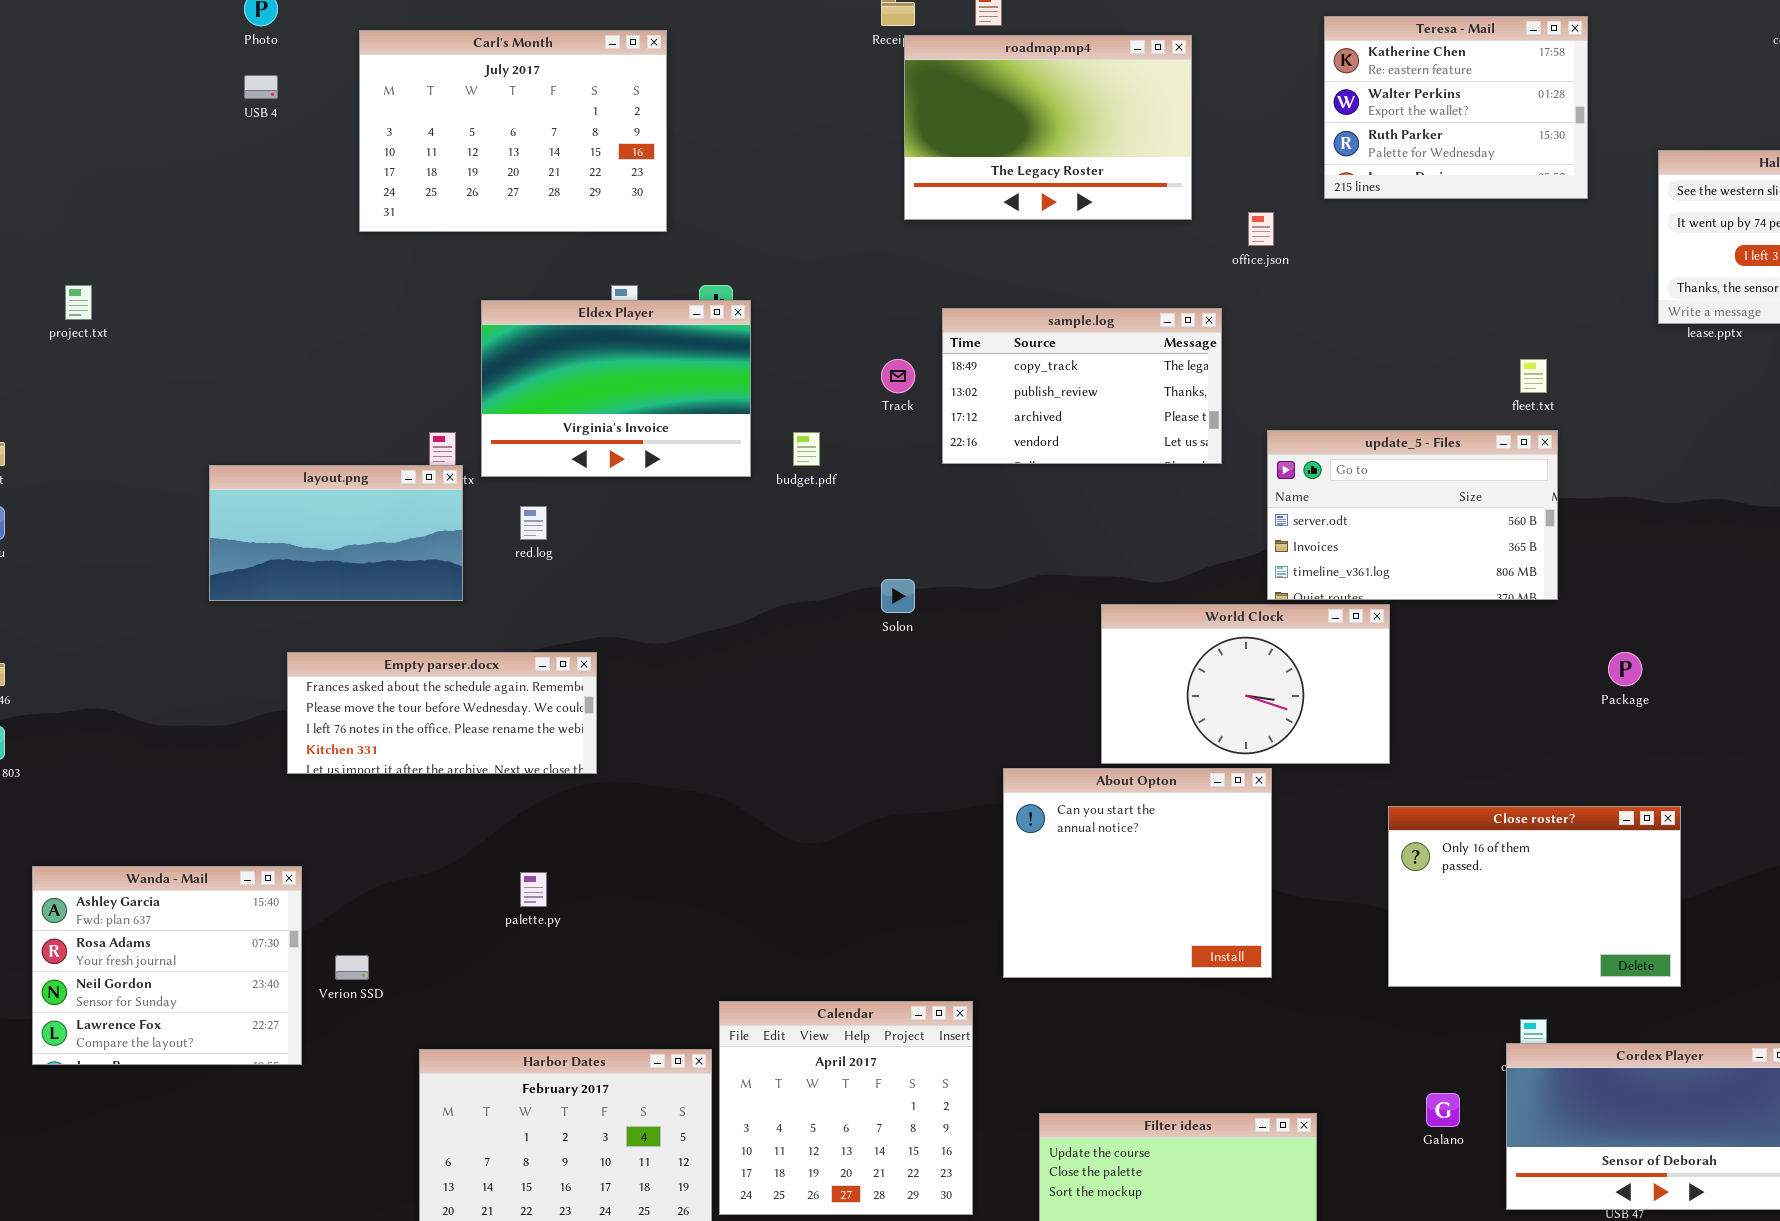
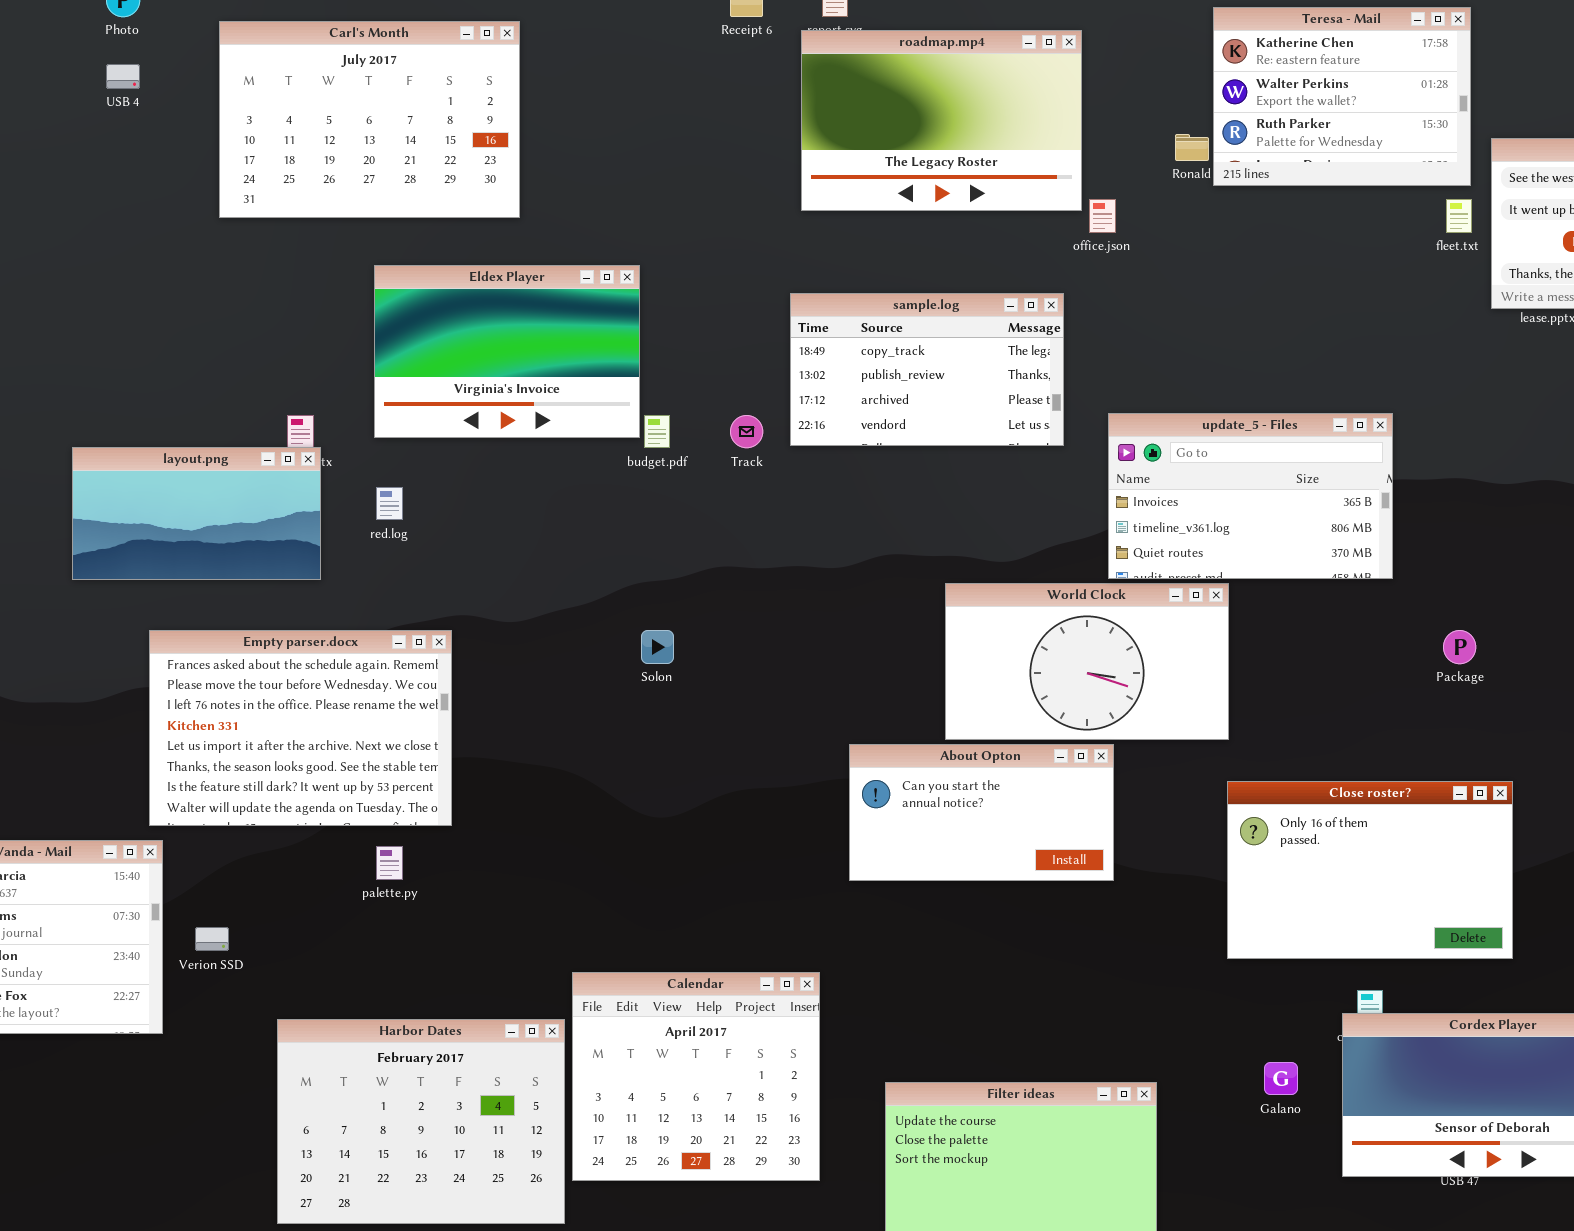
Teresa - Mail: [1324,16,1588,199] -> [1213,7,1471,186], moved
roadmap.mp4: [904,35,1192,220] -> [801,30,1082,211], moved
Eldex Player: [481,300,751,477] -> [374,265,640,438], moved
Track: [881,359,915,393] -> [730,415,763,448], moved
fleet.txt: [1520,359,1547,393] -> [1446,199,1472,233], moved
update_5 - Files: [1267,430,1558,600] -> [1108,413,1393,579], scrolled down 1 row
Solon: [881,579,915,613] -> [641,630,674,664], moved
Empty parser.docx: [287,652,597,774] -> [149,630,452,826], resized
About Opton: [1003,768,1272,978] -> [849,744,1114,881], resized

